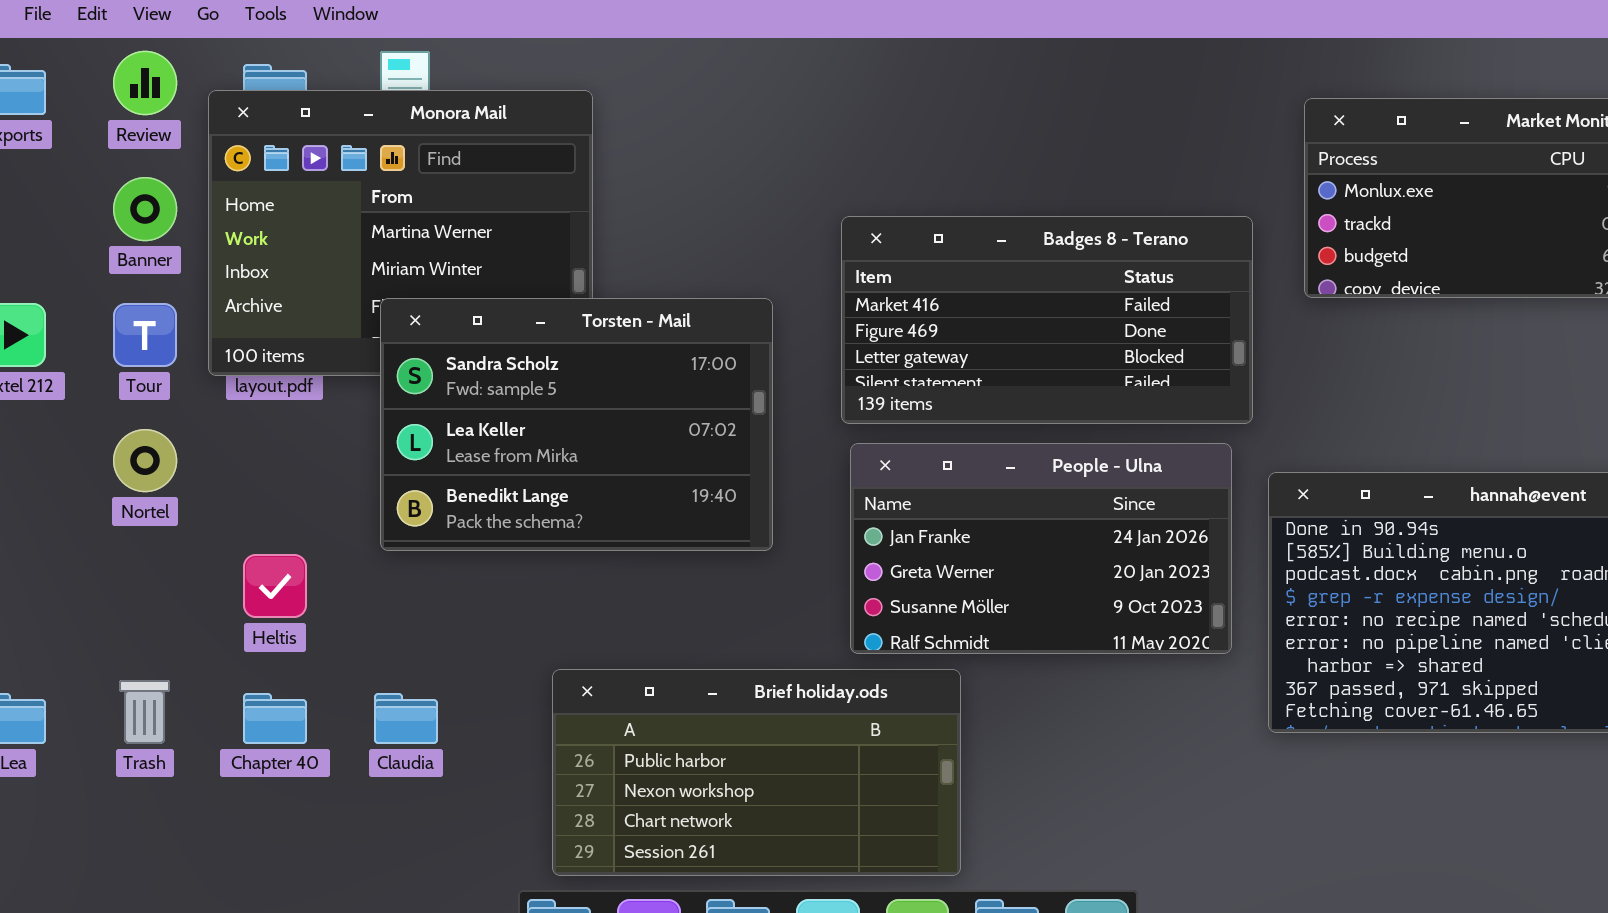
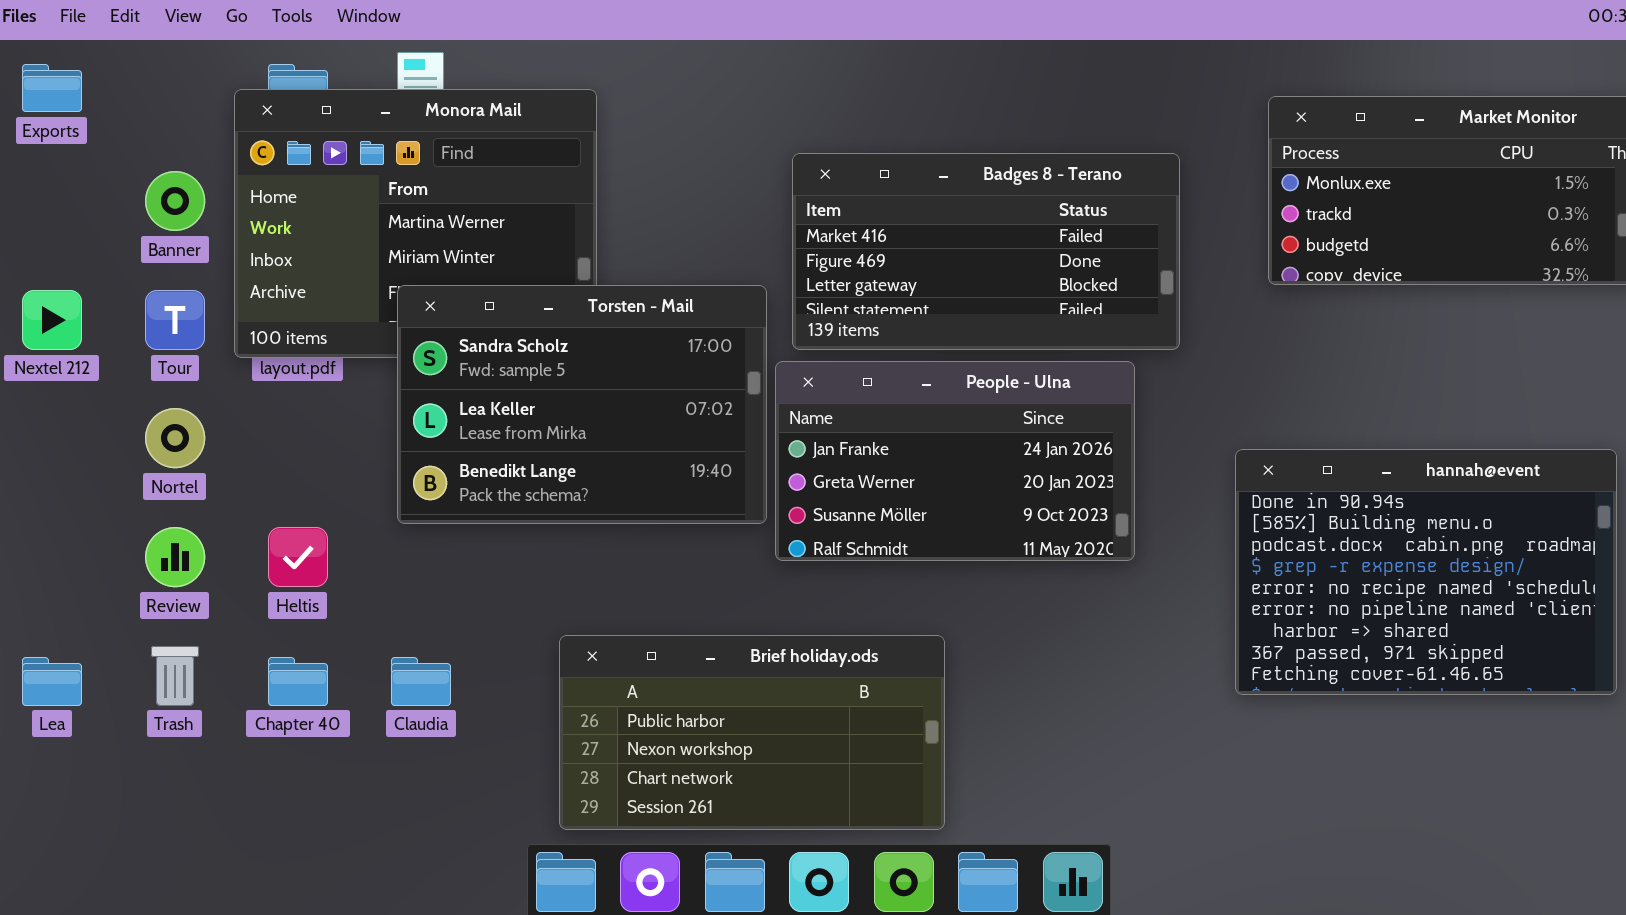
Review: [113,51,177,115] -> [145,527,205,587], moved
Badges 8 - Terano: [841,216,1253,424] -> [792,153,1180,350], moved
People - Ulna: [850,443,1232,654] -> [775,361,1135,561], moved

